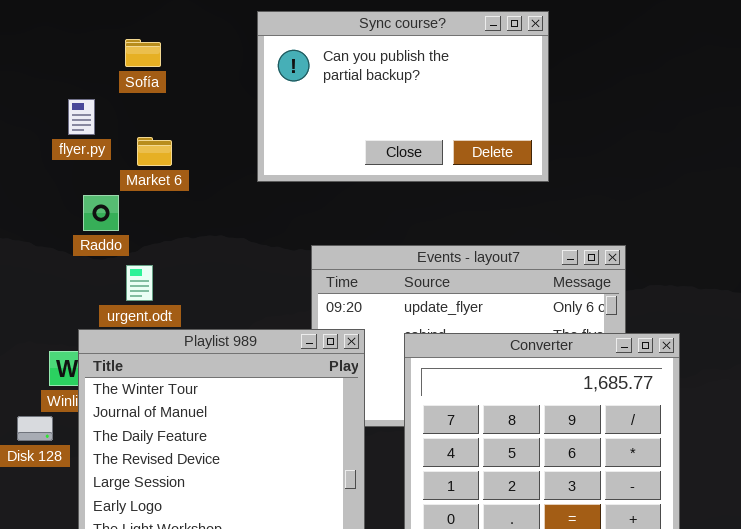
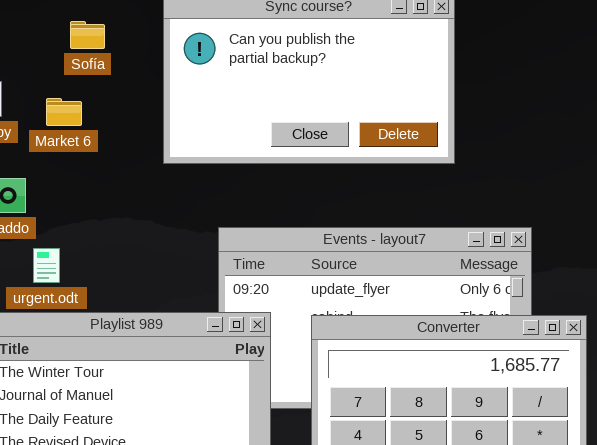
Sofía: [125,39,161,67] -> [70,21,105,49], moved
Market 6: [137,137,172,166] -> [46,98,82,126], moved

